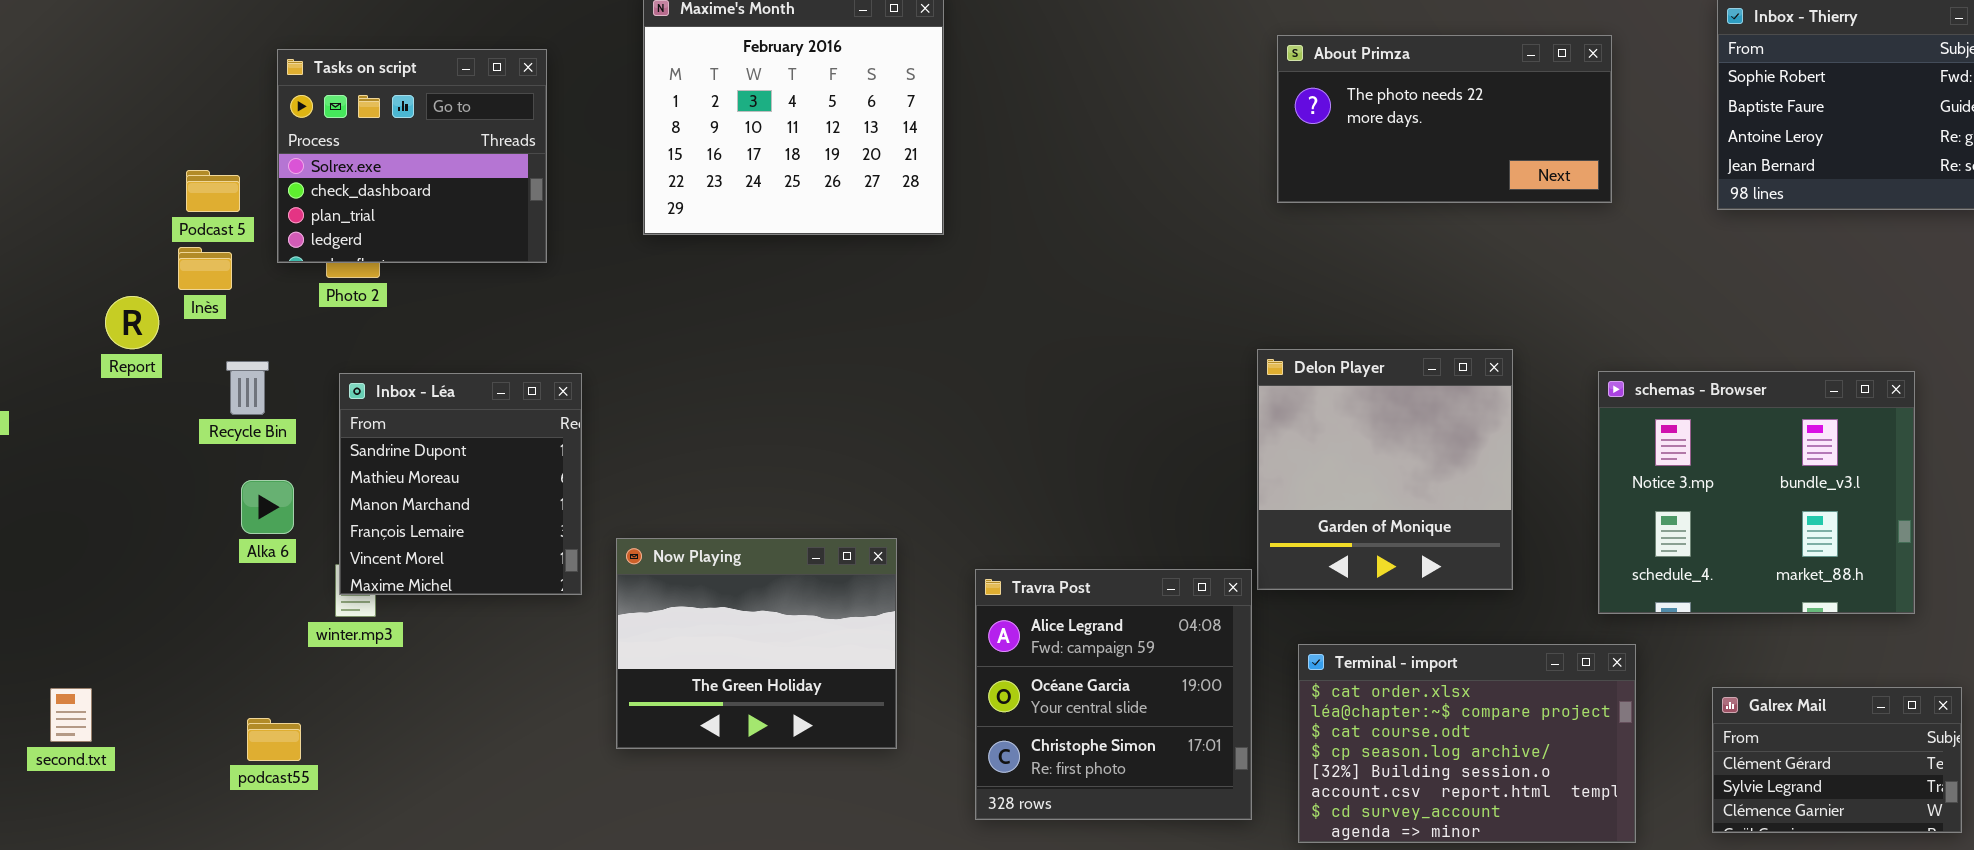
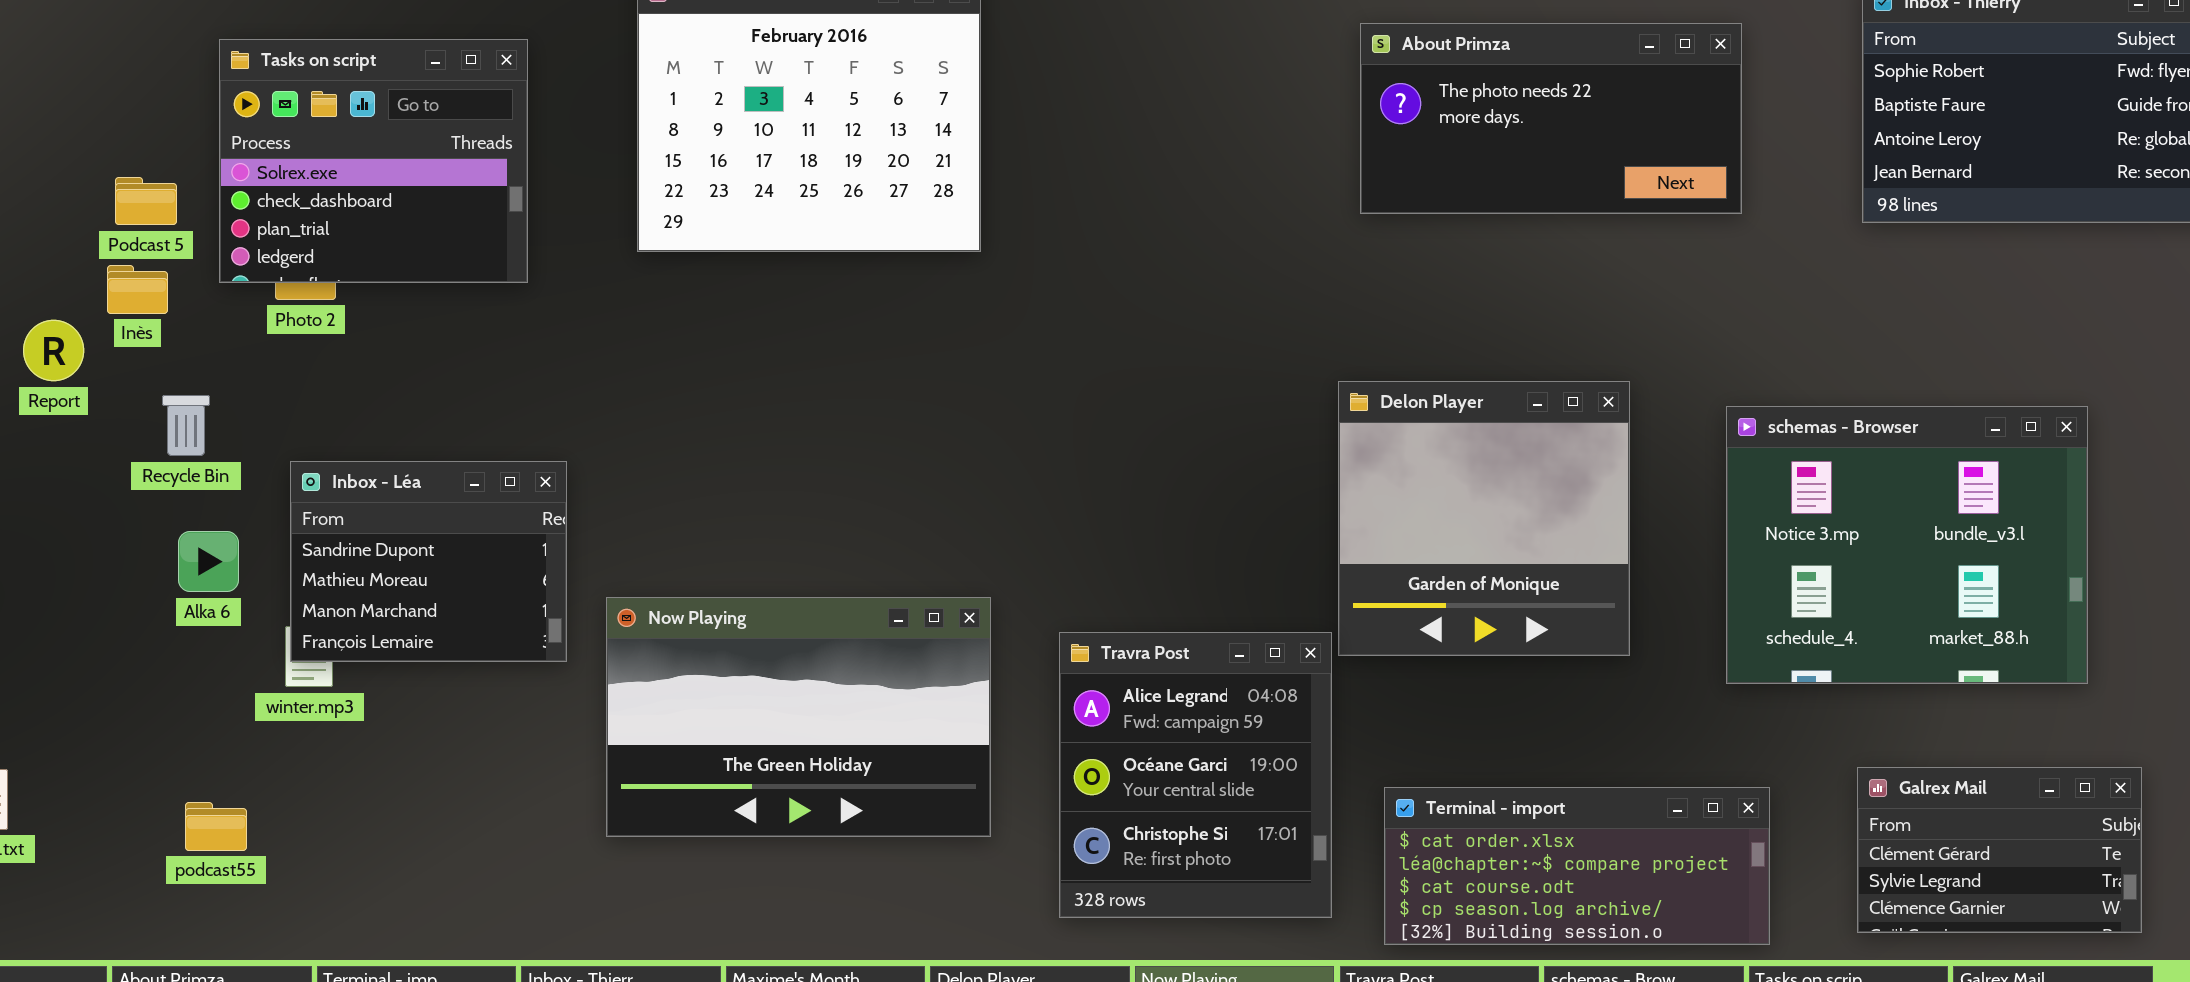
Inbox - Léa: [339,373,582,595] -> [290,461,567,662], resized
Now Playing: [616,538,897,749] -> [606,597,991,837], resized
Travra Post: [975,569,1252,820] -> [1059,632,1332,918], resized
Terminal - import: [1298,644,1636,843] -> [1384,787,1770,945], resized

